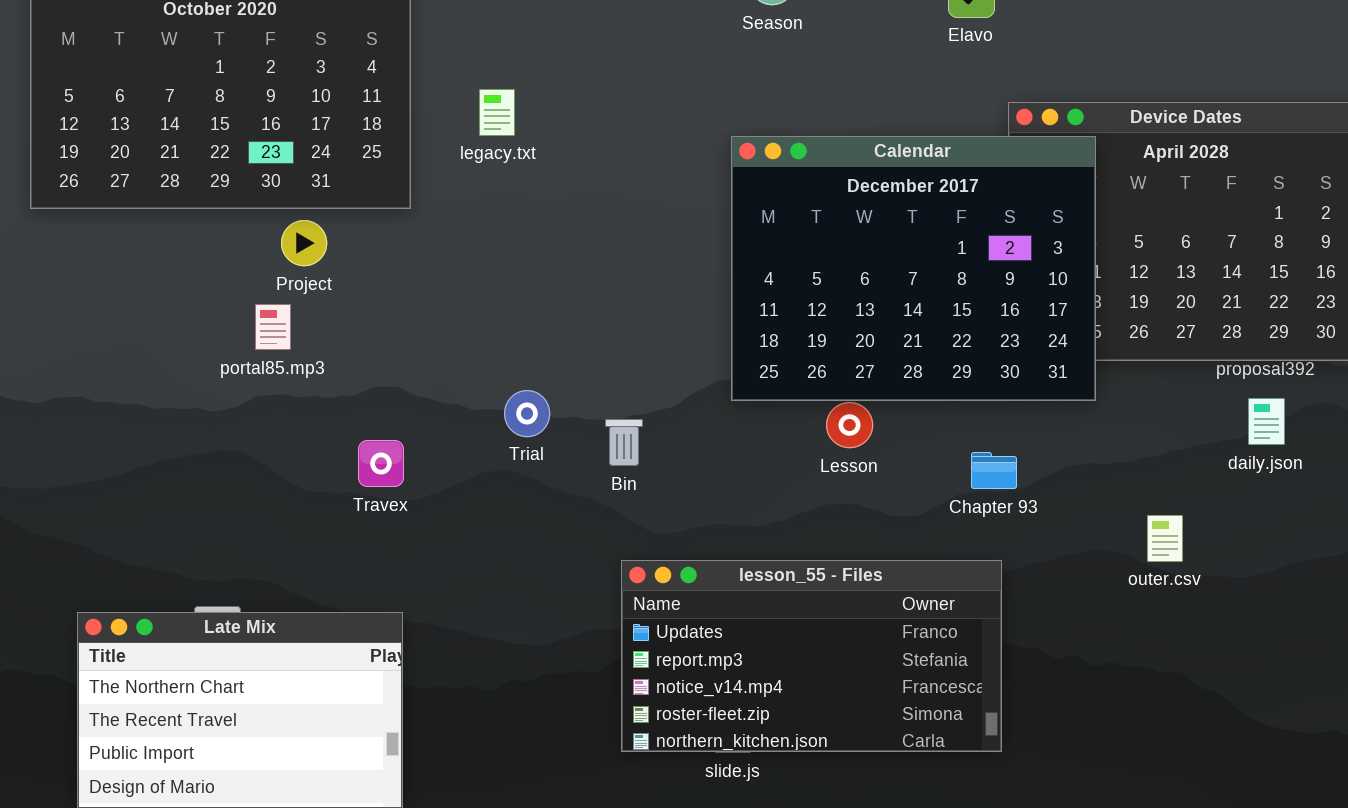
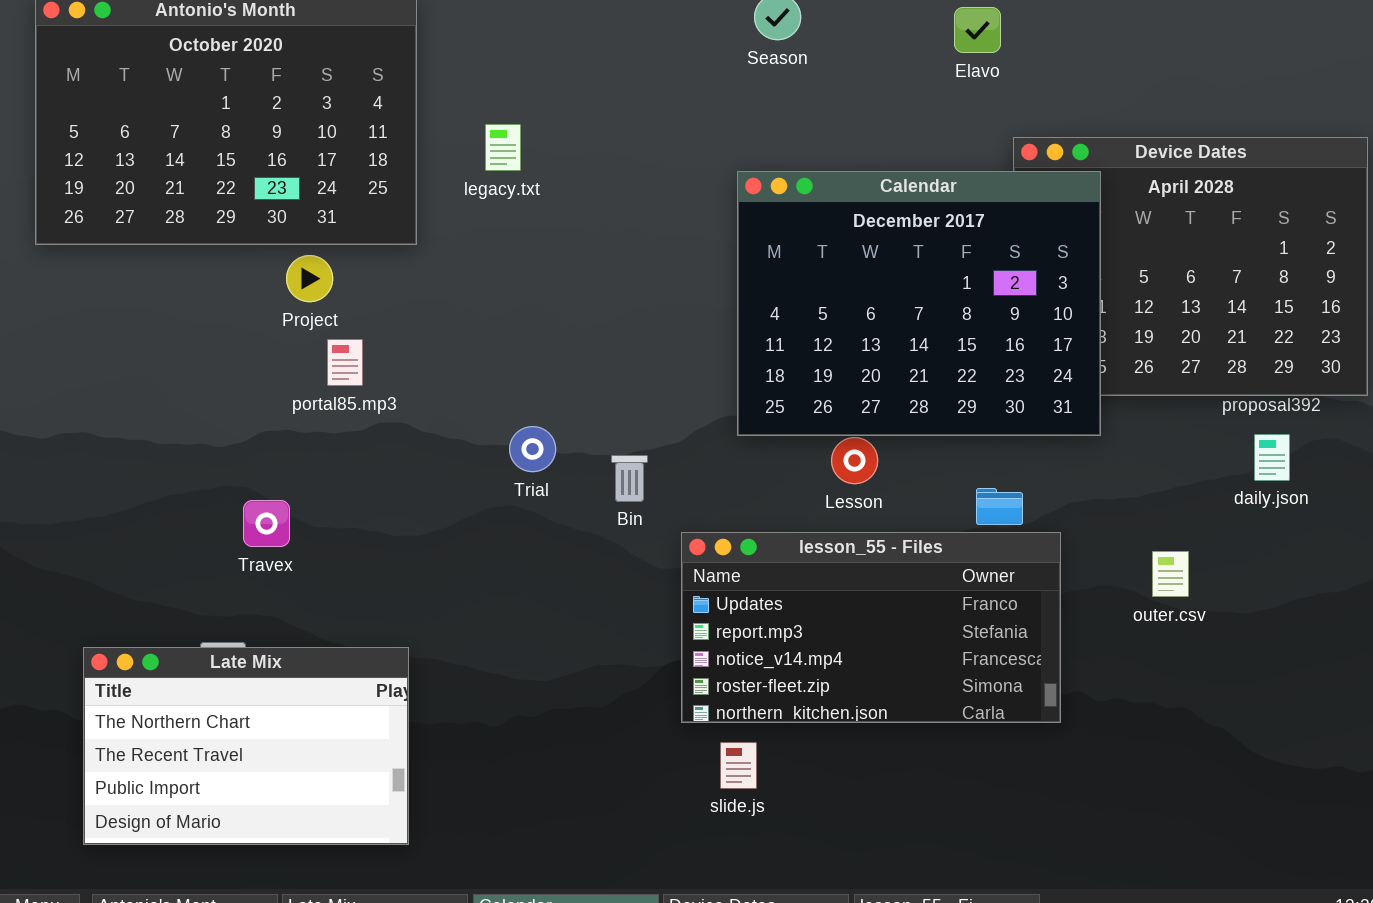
portal85.mp3: [255,304,291,350] -> [327,339,363,386], moved
Travex: [358,440,404,487] -> [243,500,290,547], moved
lesson_55 - Files: [621,560,1002,752] -> [681,532,1061,723], moved

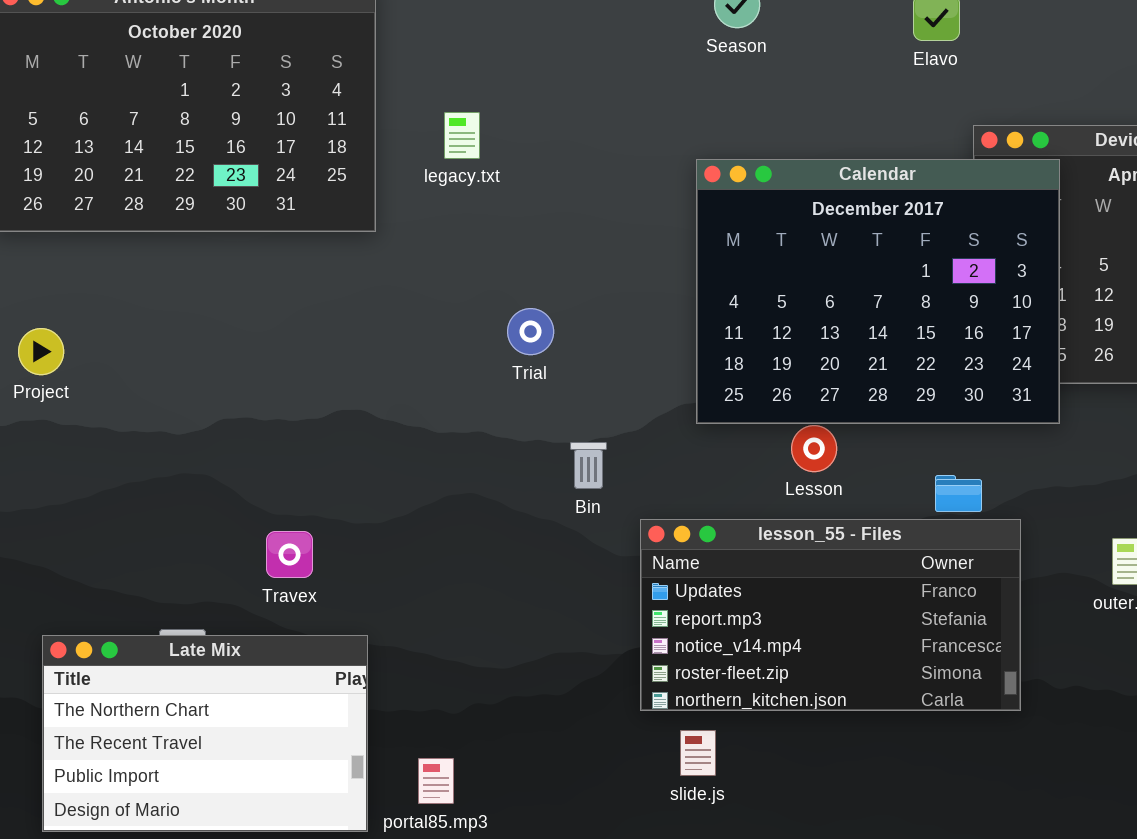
Project: [286,255,333,302] -> [18,328,64,375], moved
portal85.mp3: [327,339,363,386] -> [418,758,454,804], moved
Trial: [509,426,556,472] -> [507,308,554,355], moved
Travex: [243,500,290,547] -> [266,531,313,578], moved

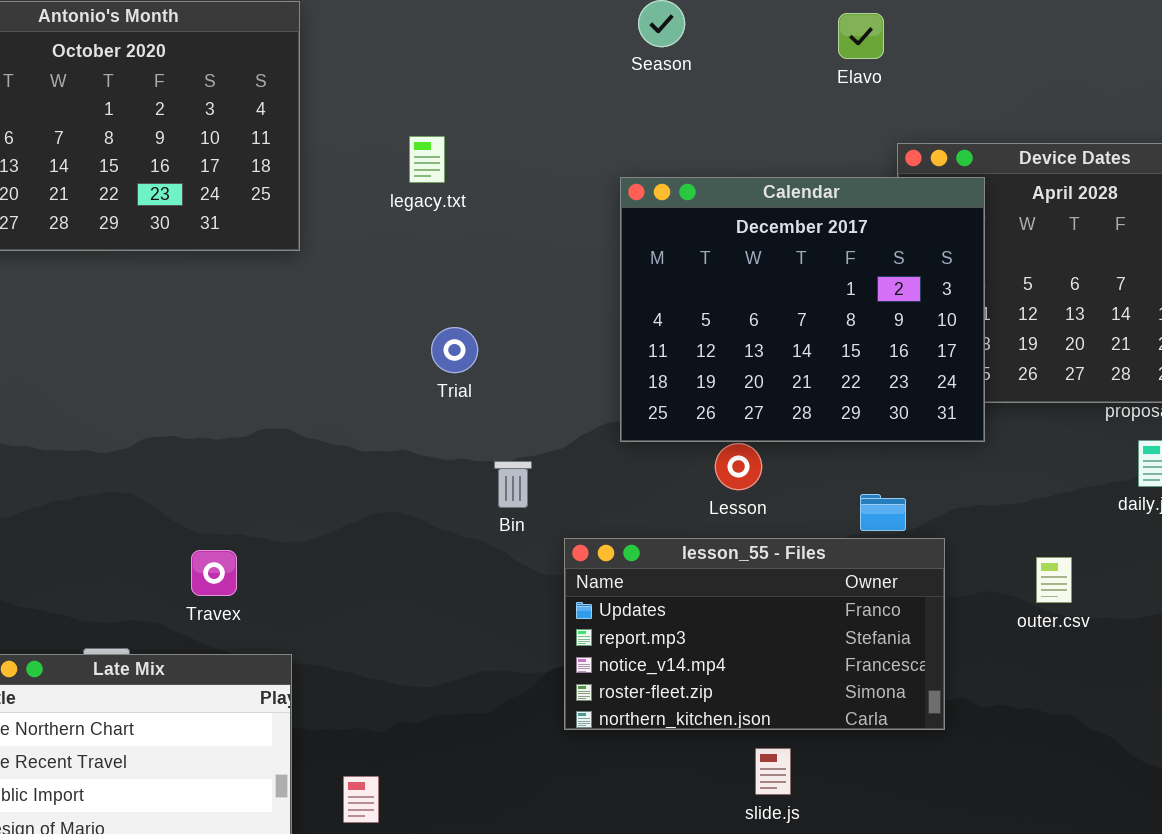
legacy.txt: [444,112,480,159] -> [409,136,445,183], moved
slide.js: [680,730,716,776] -> [755,748,791,795], moved

